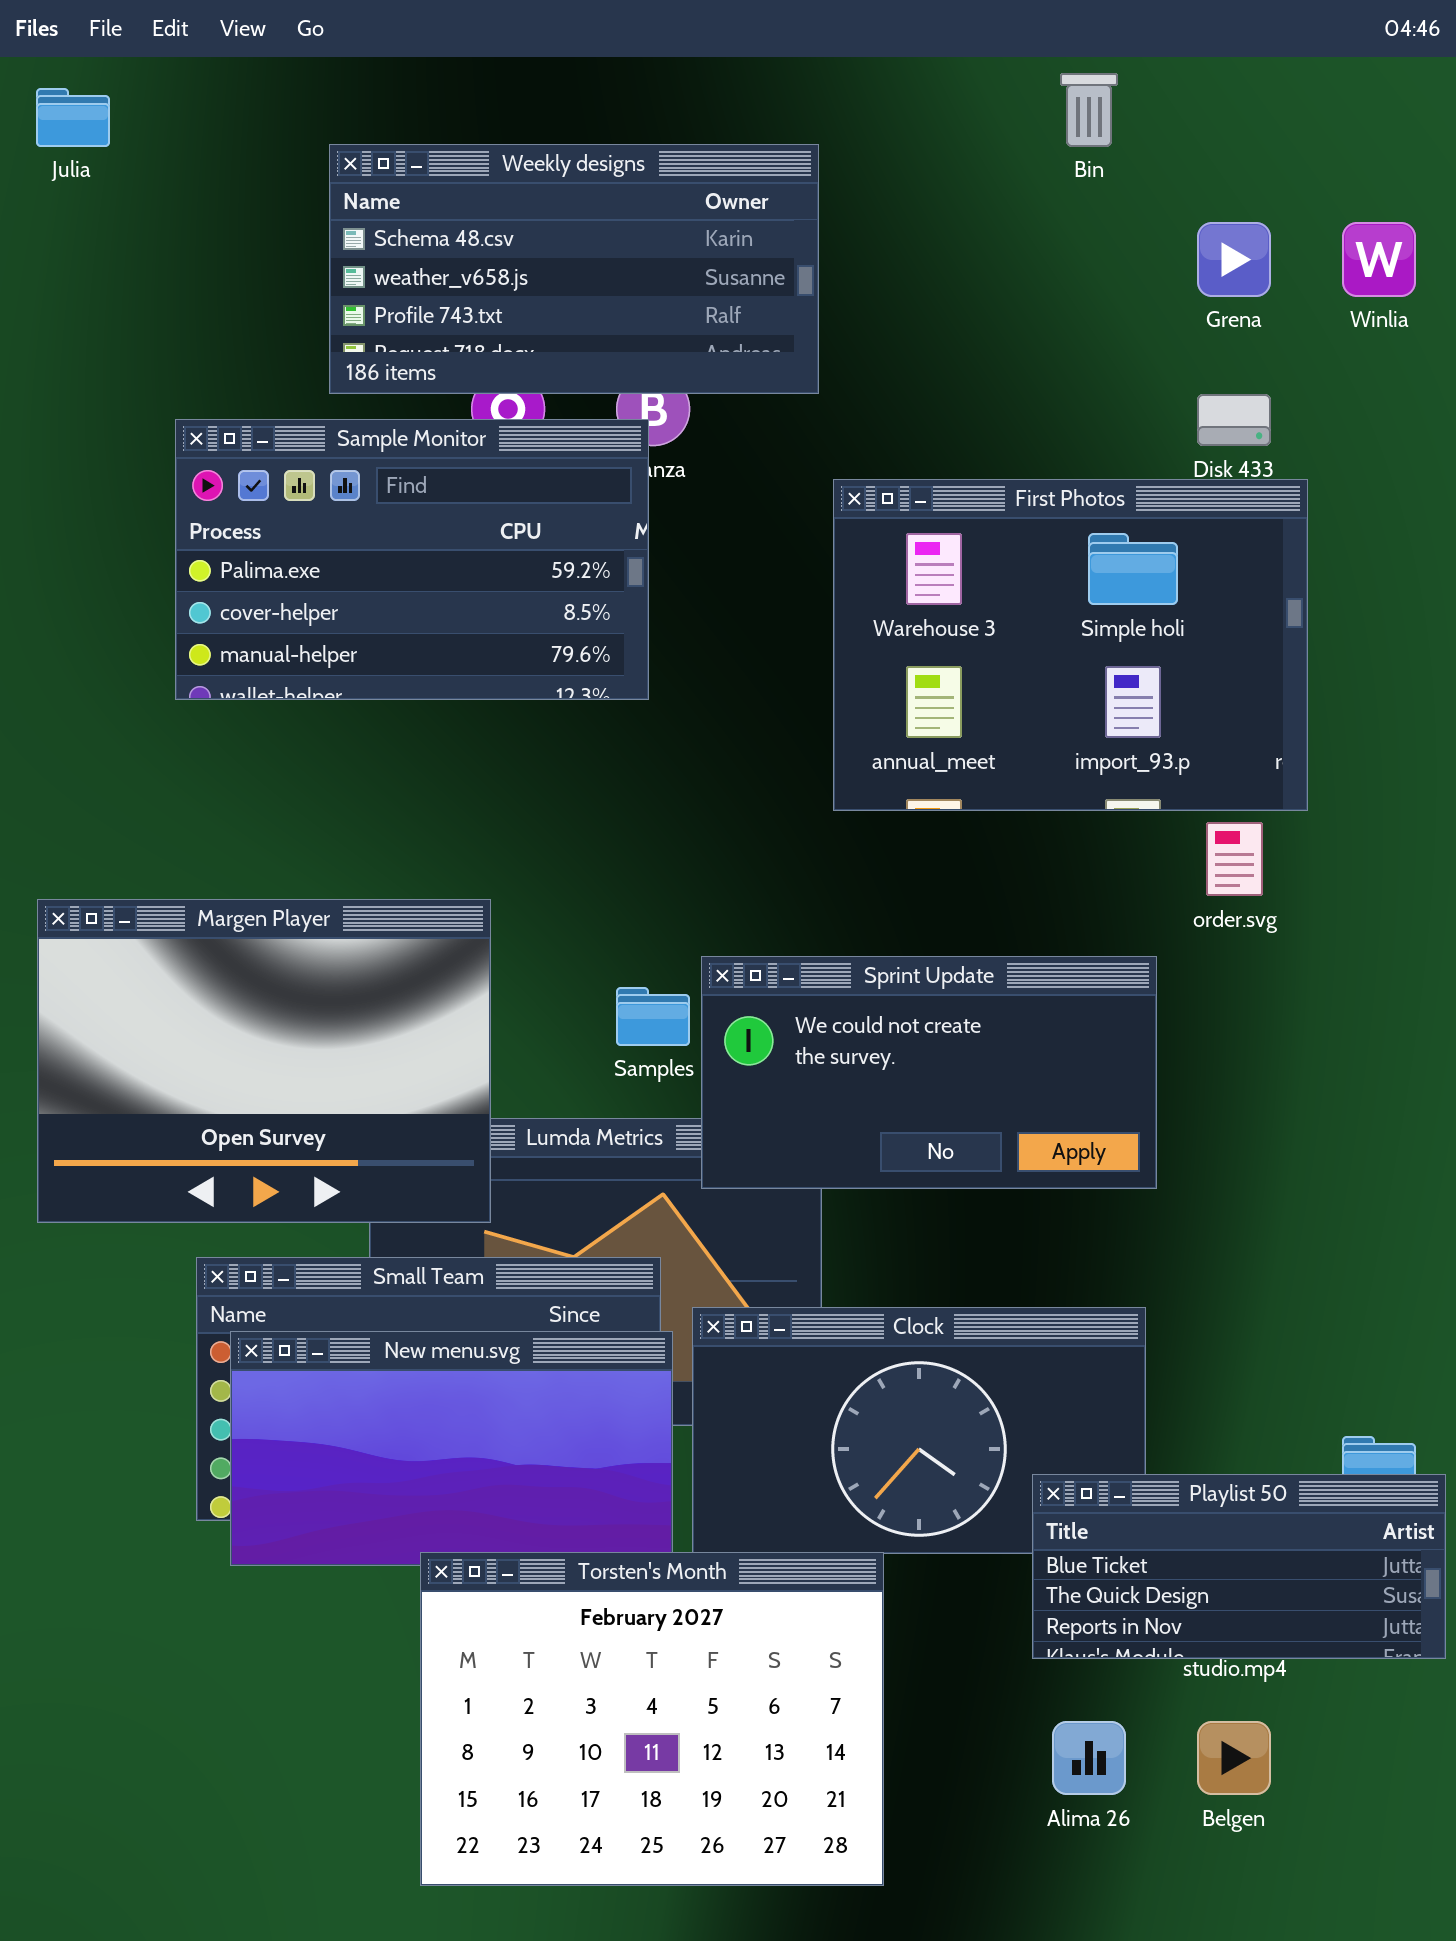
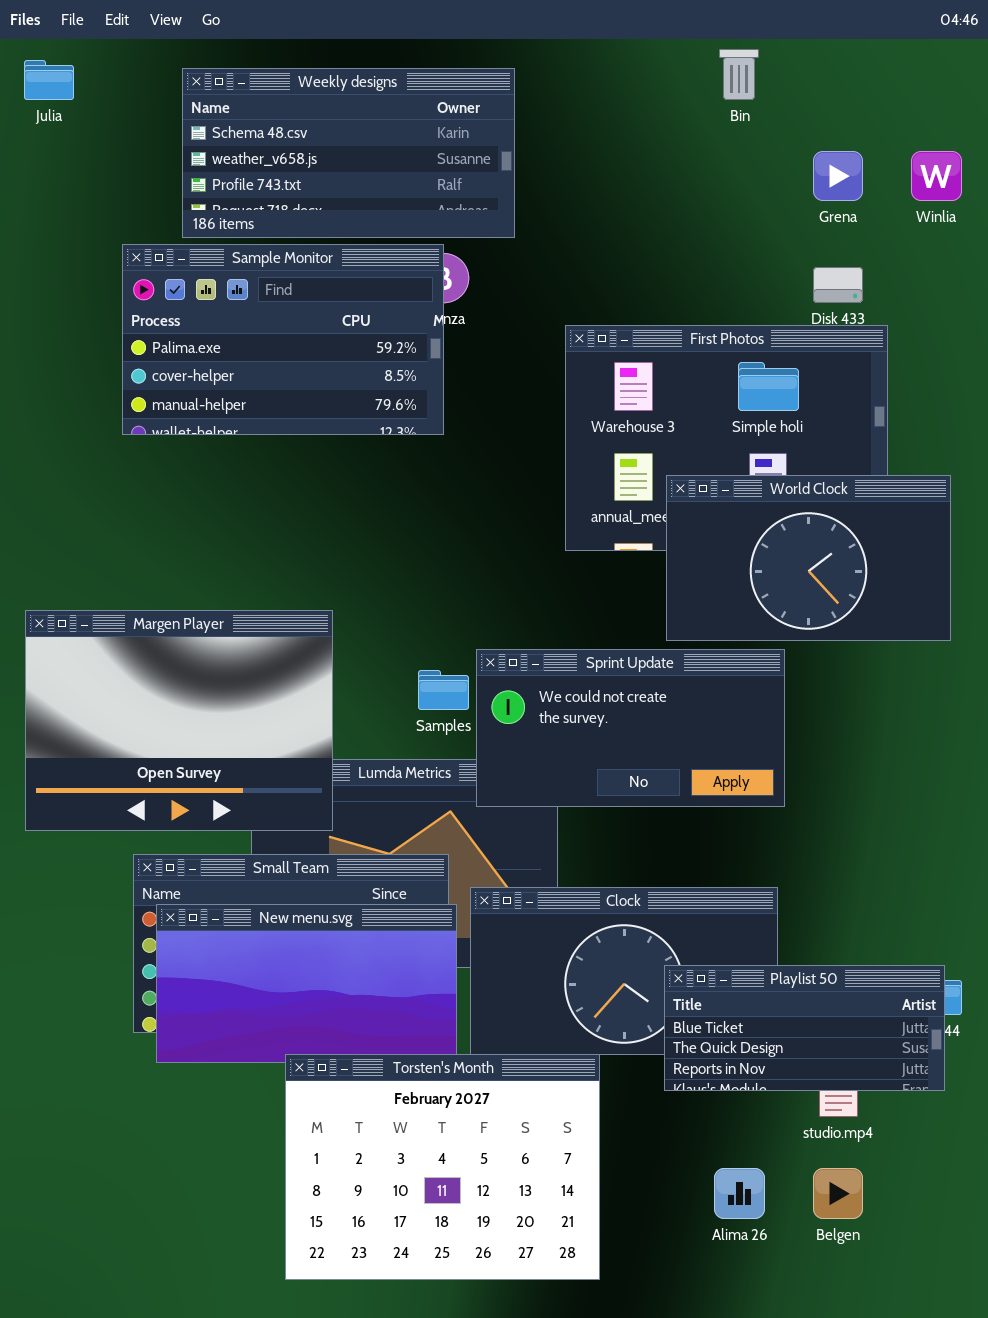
Weekly designs: [329,144,819,394] -> [182,68,515,238], moved
Sample Monitor: [175,419,649,700] -> [122,244,444,435], moved
World Clock: none -> [666,475,951,641], opened
Playlist 50: [1032,1474,1446,1659] -> [664,965,945,1091], moved

